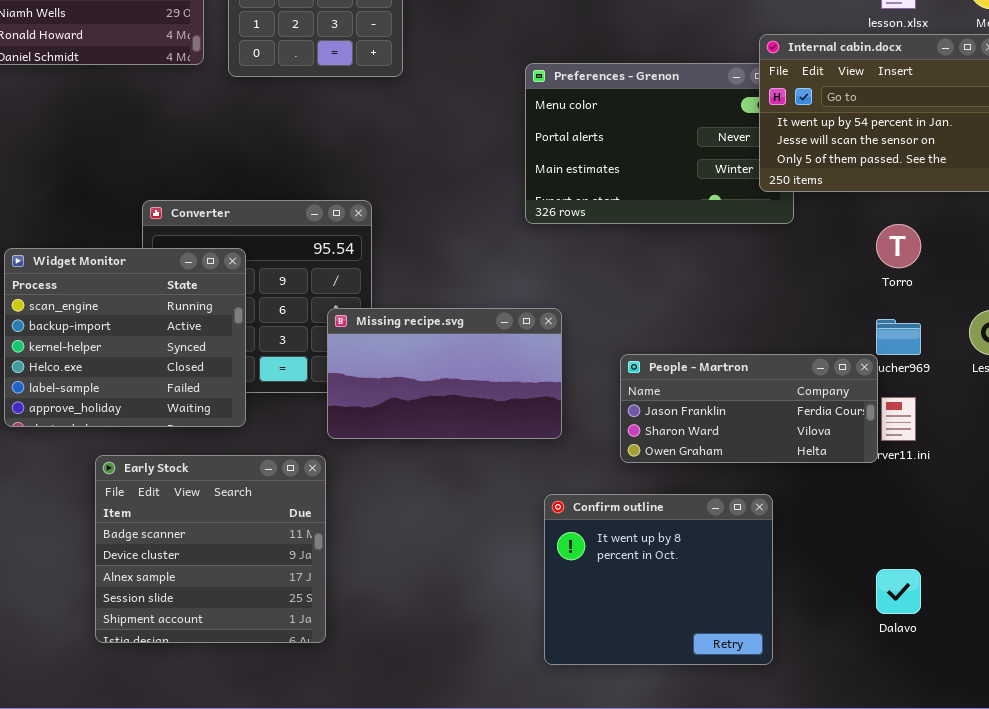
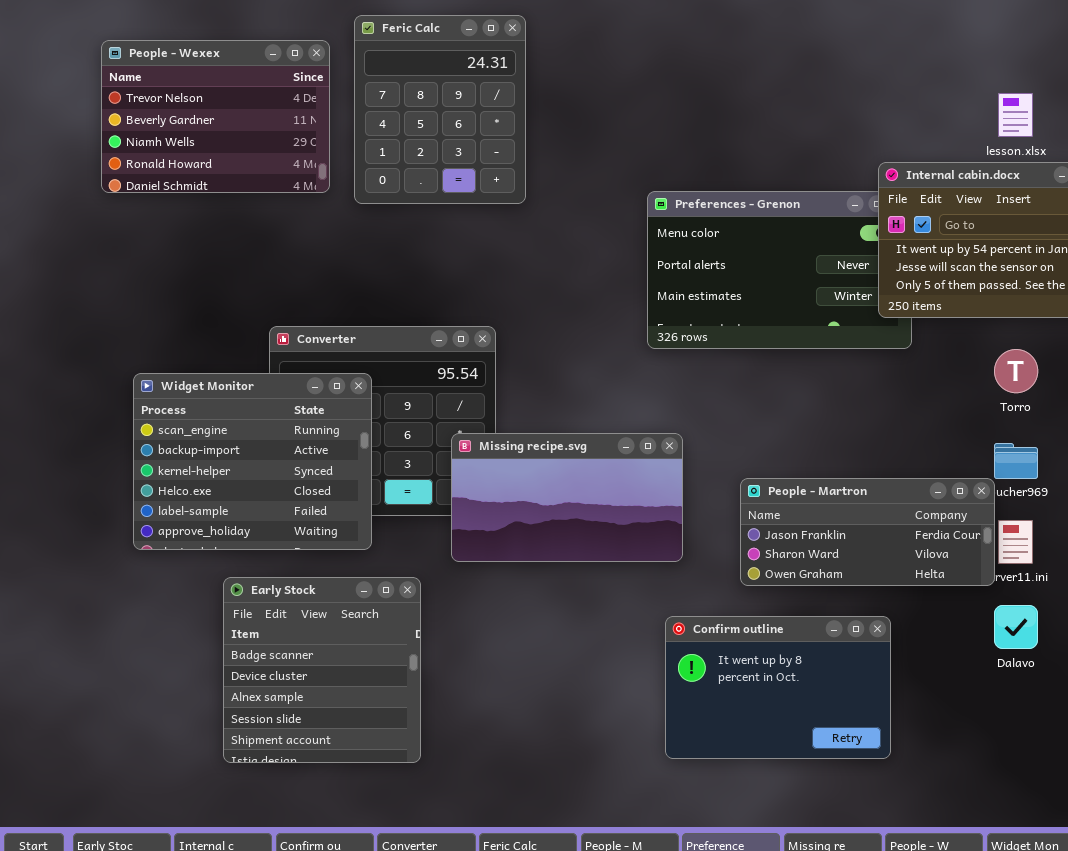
Early Stock: [95,455,326,643] -> [223,577,421,763], resized
Confirm outline: [544,494,773,665] -> [665,616,891,759], resized
Dalavo: [876,569,921,614] -> [994,605,1038,649], moved

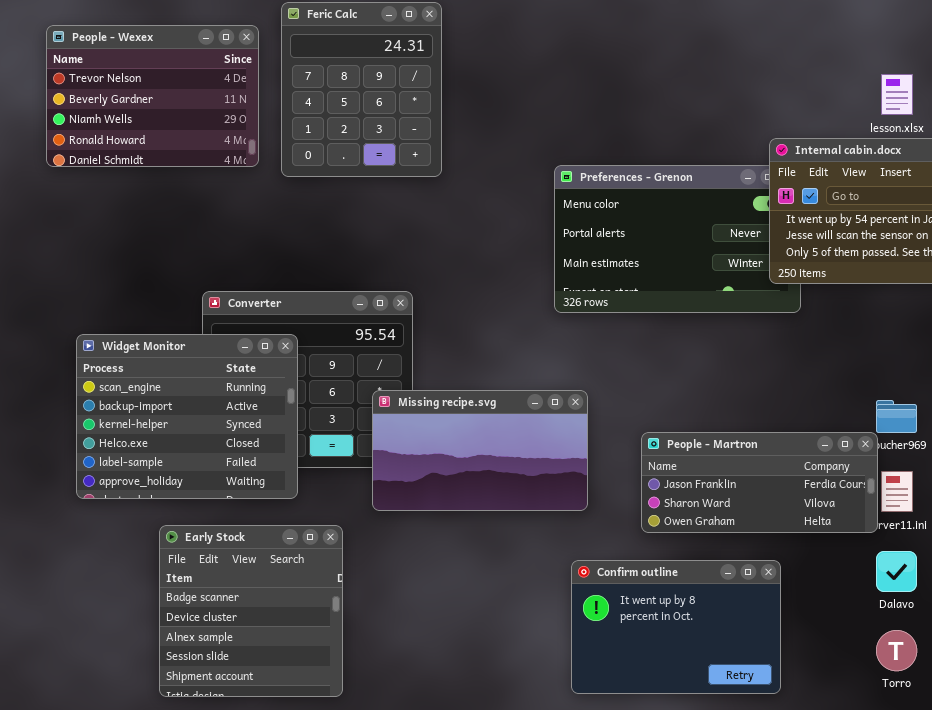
Torro: [994,349,1038,393] -> [876,630,917,671], moved

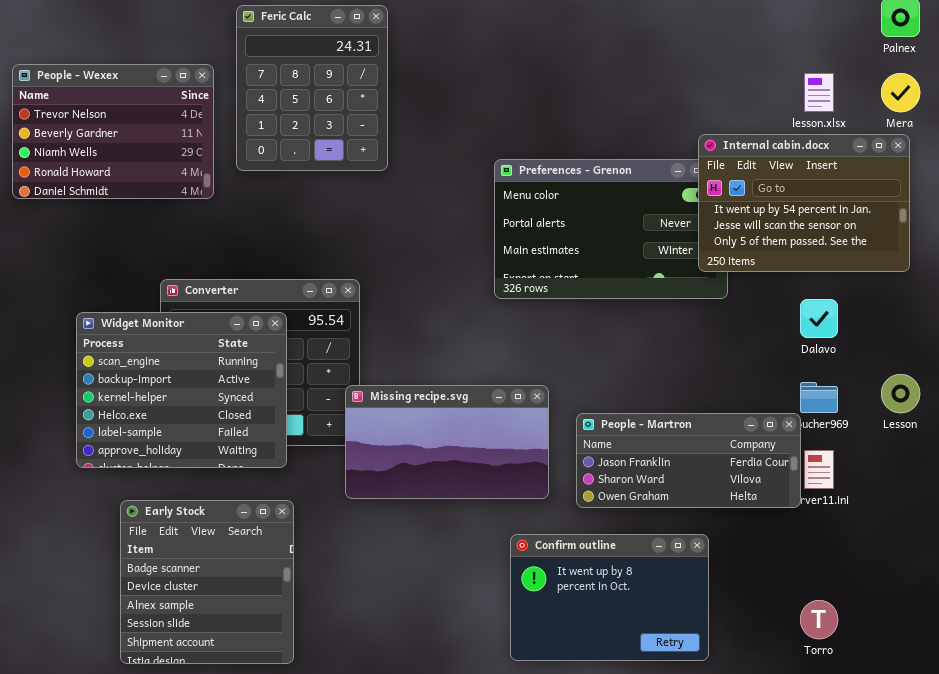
People - Wexex: [46,25,259,167] -> [12,64,214,199], moved
Widget Monitor: [76,334,298,499] -> [76,312,287,468], moved
Missing recipe.svg: [372,390,588,511] -> [345,385,549,499], moved
Dalavo: [876,551,917,592] -> [800,299,838,338], moved

